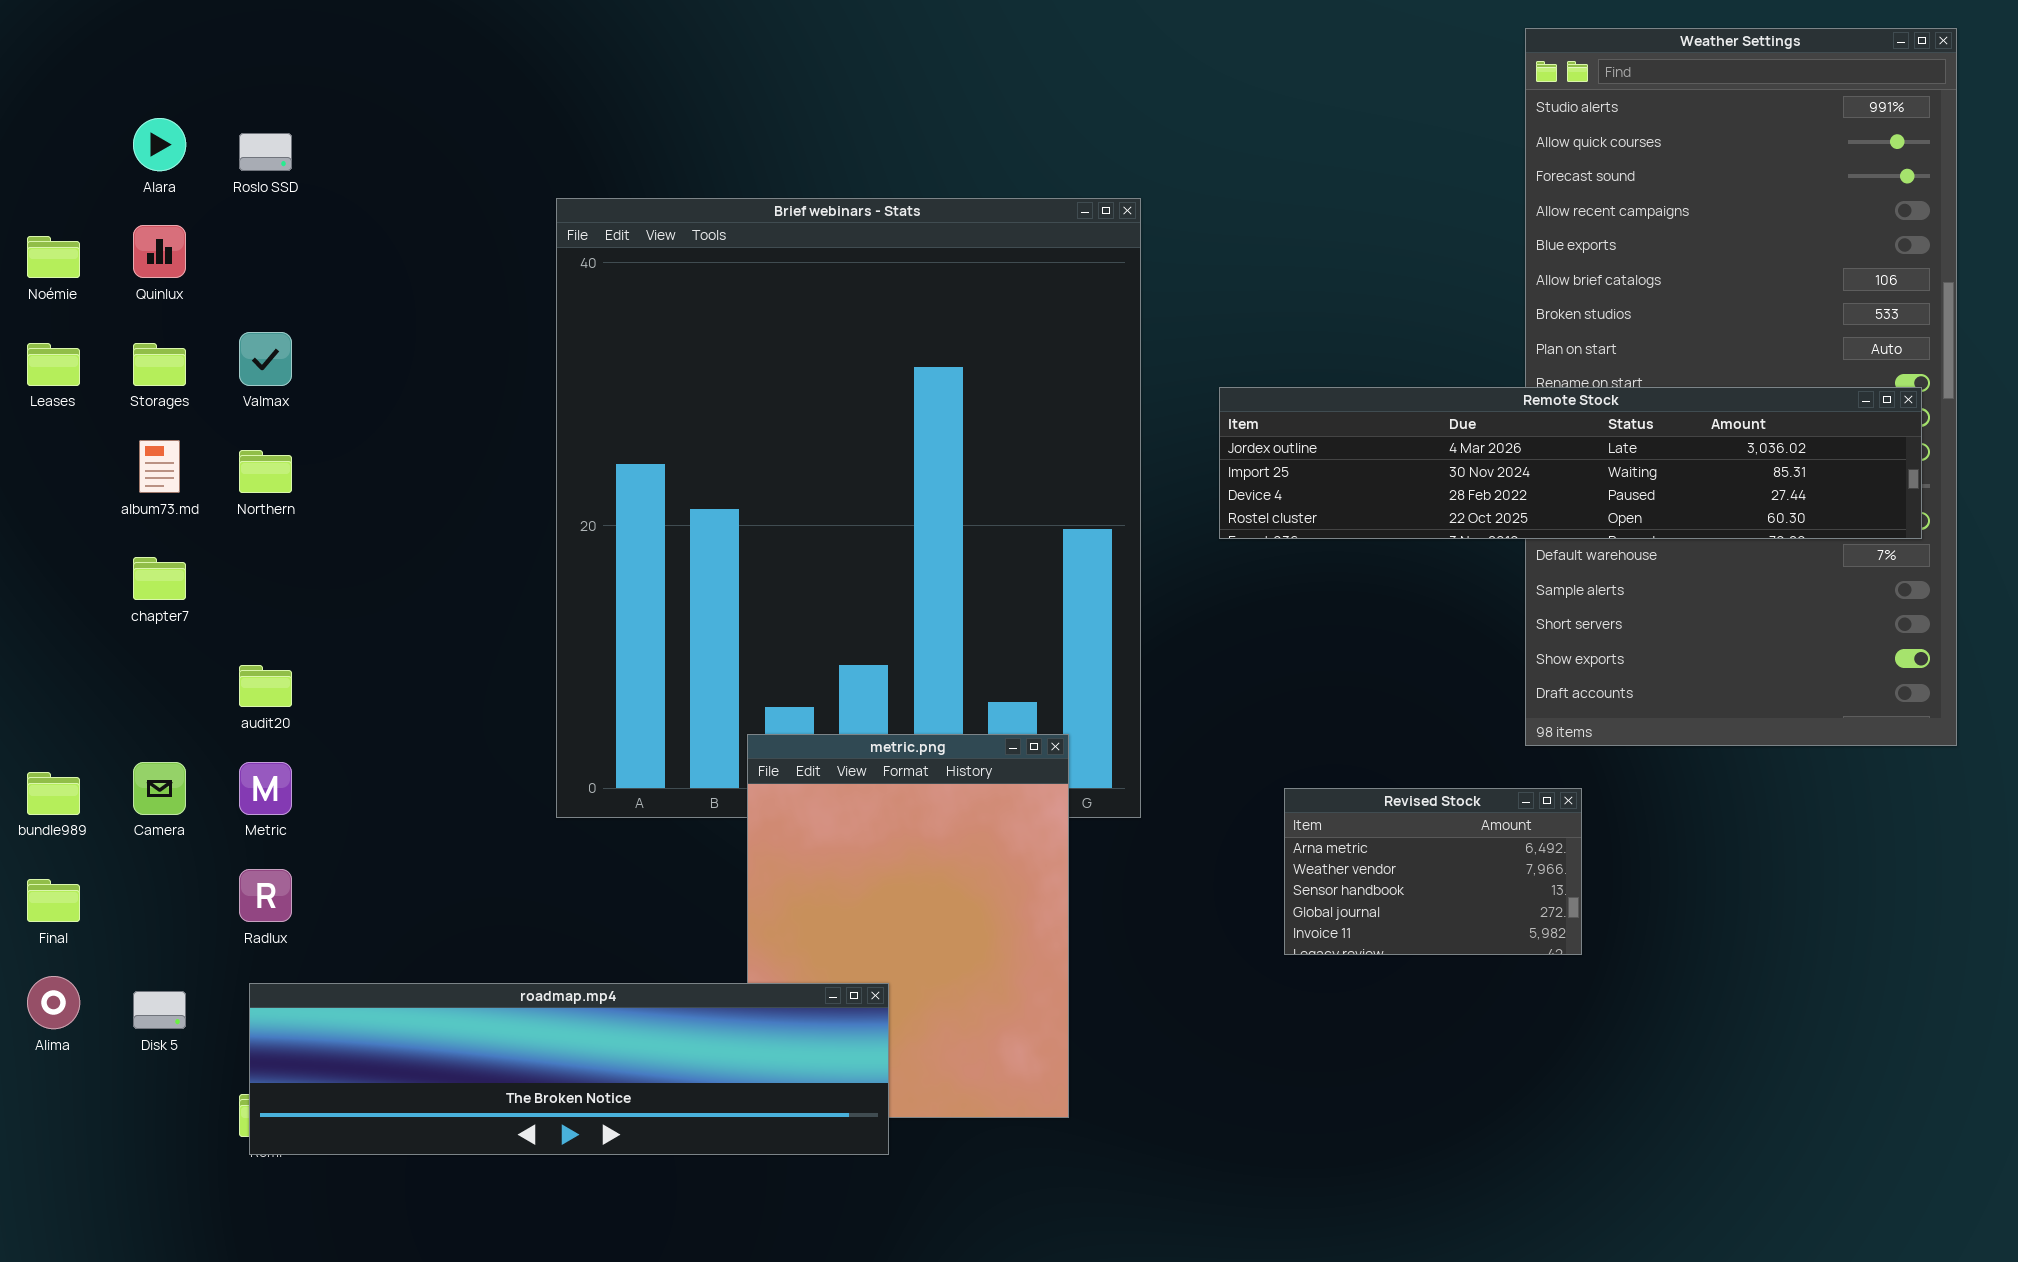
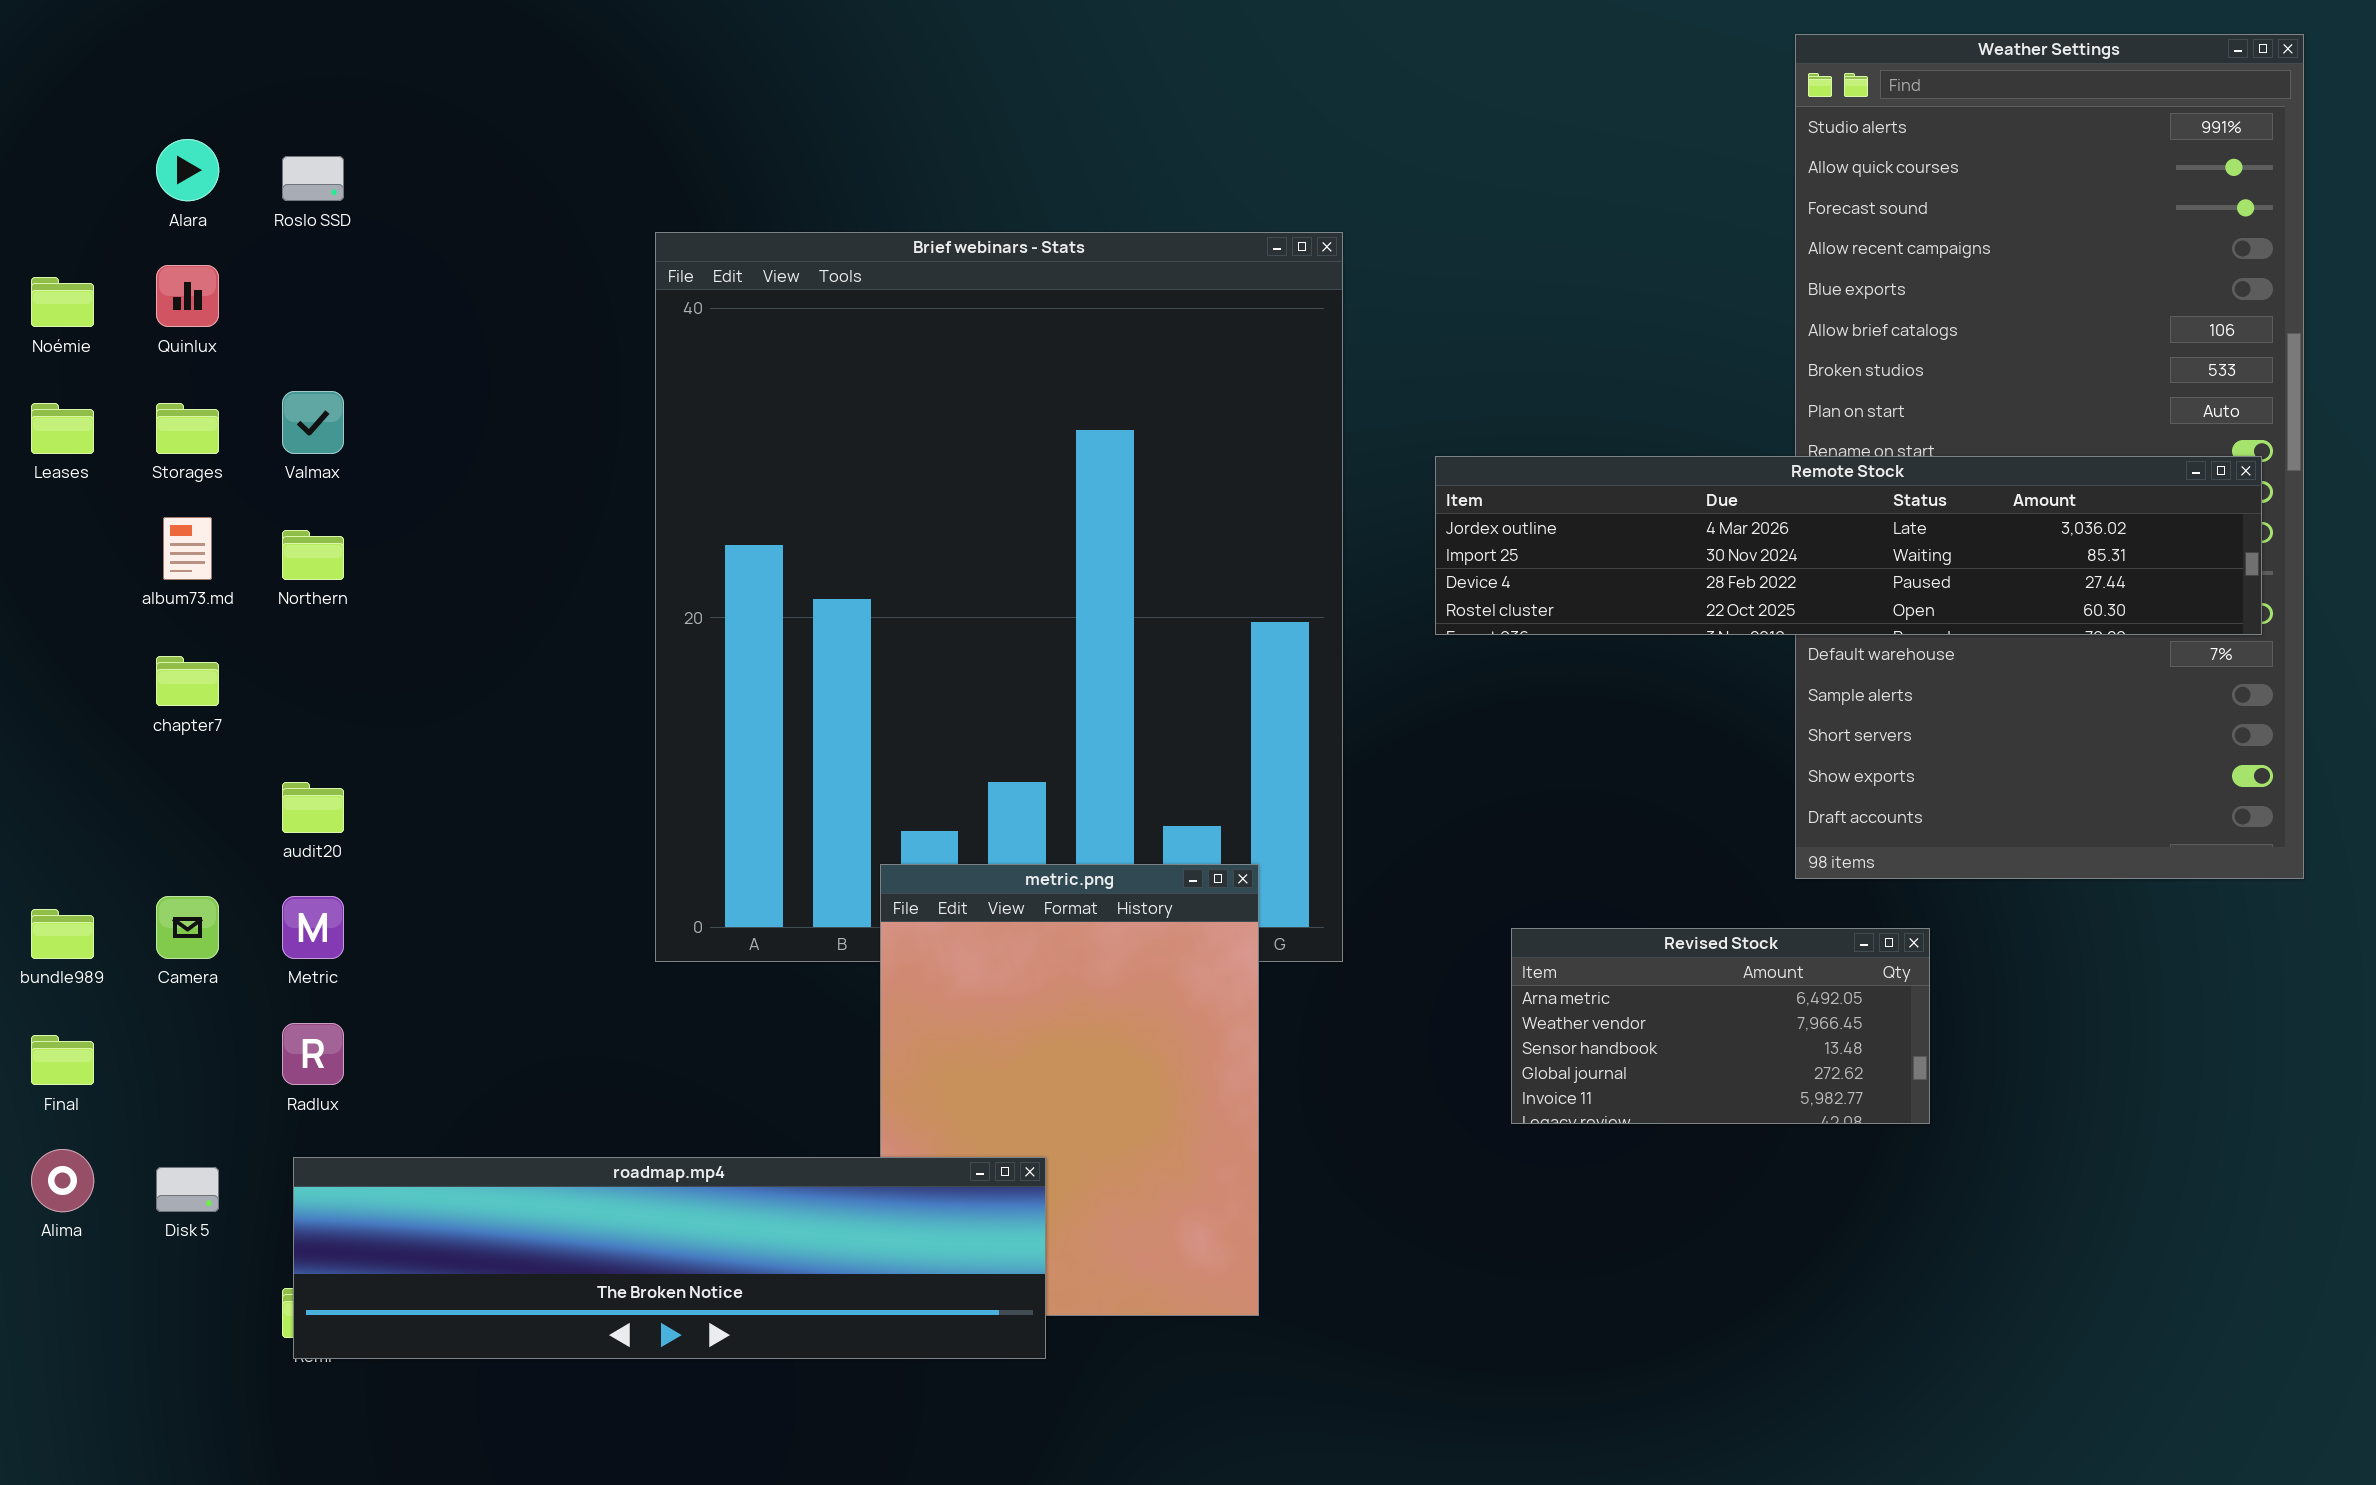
Revised Stock: [1284,788,1582,955] -> [1511,928,1930,1124], resized

